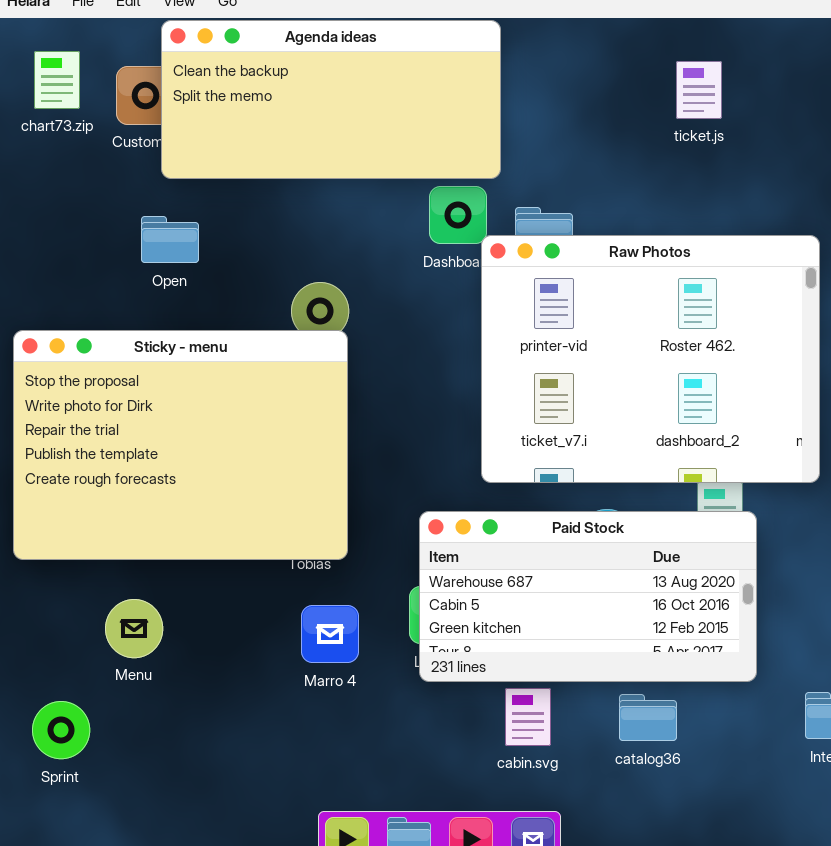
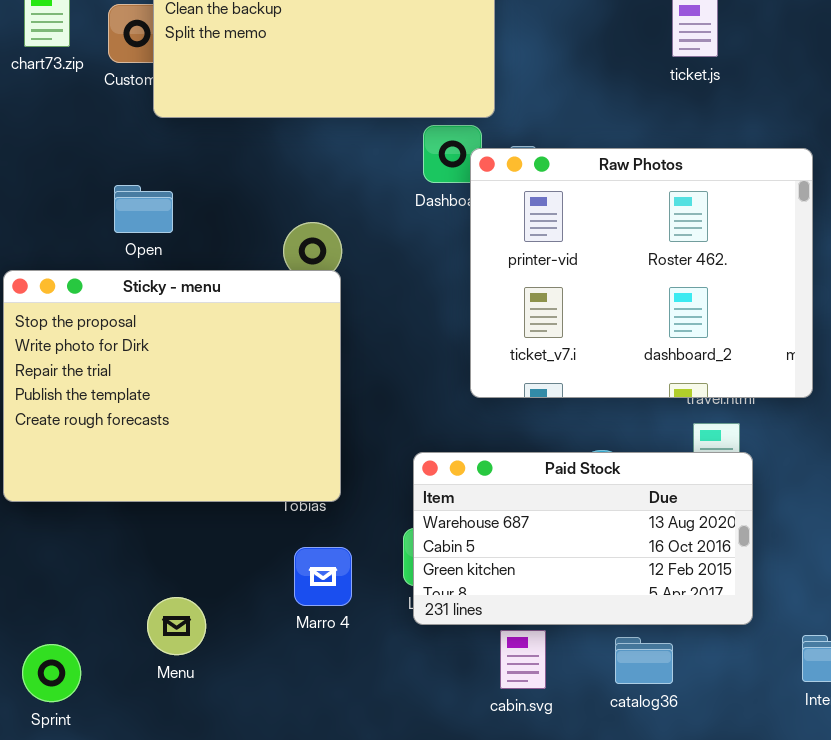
Open: [141,216,199,263] -> [114,185,173,233], moved
Raw Photos: [481,235,820,483] -> [470,148,813,398], moved
Menu: [105,599,163,658] -> [147,597,206,655], moved

